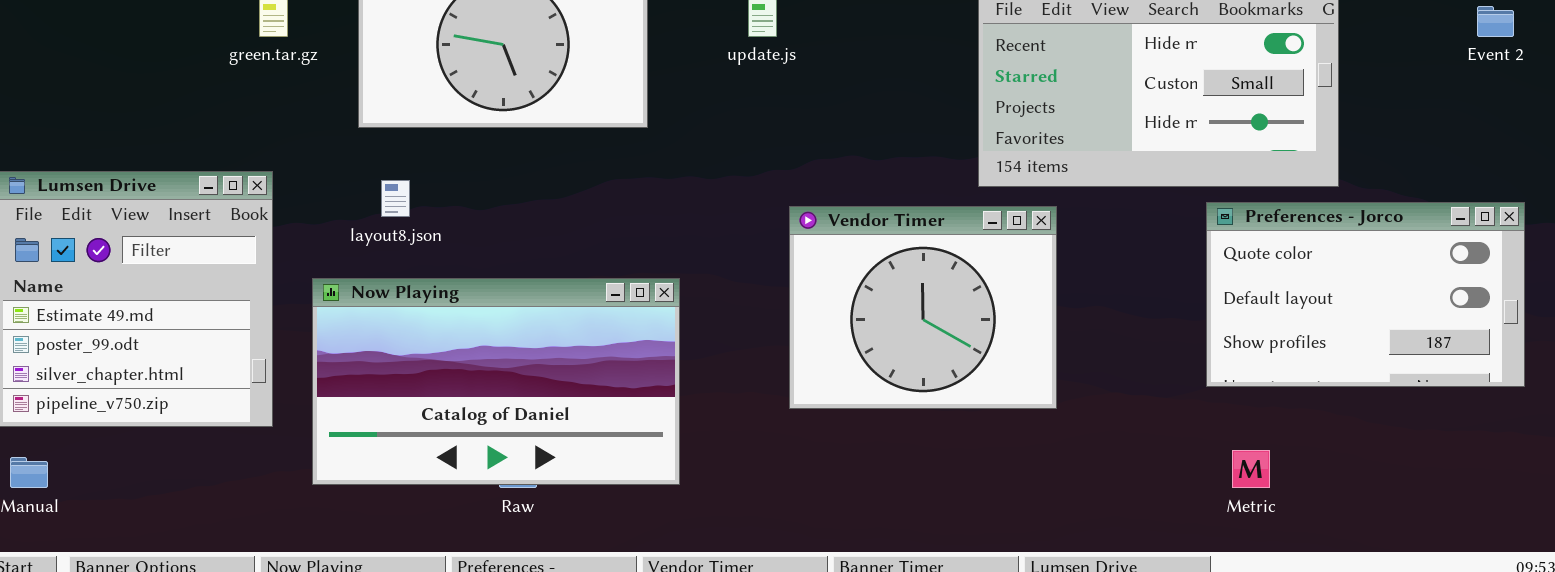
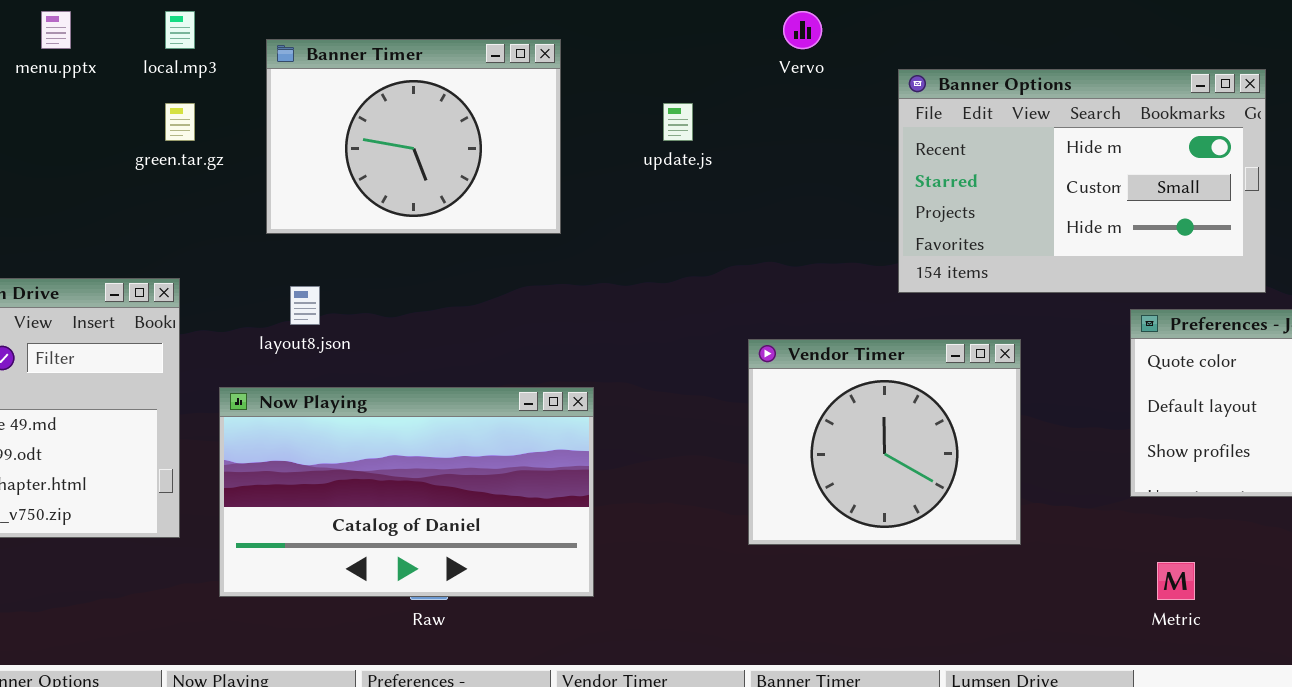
Vendor Timer: [789,206,1057,409] -> [748,339,1021,545], moved

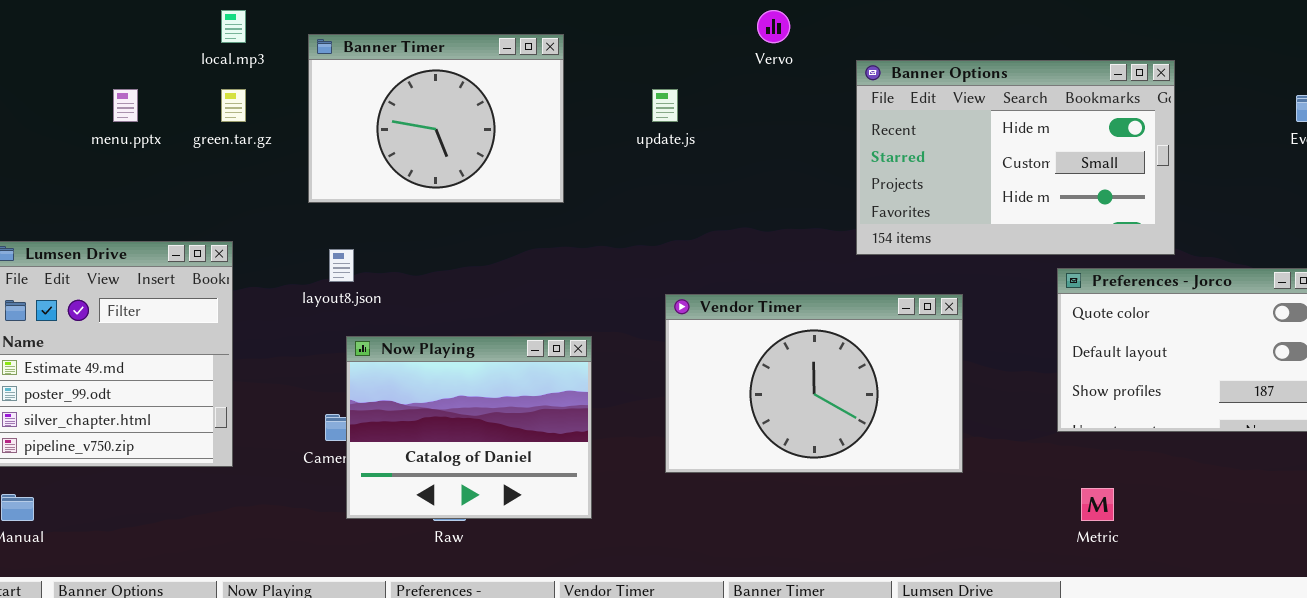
menu.pptx: [41,11,71,49] -> [113,89,138,122], moved
Vendor Timer: [748,339,1021,545] -> [665,294,963,473], resized
Now Playing: [219,387,594,597] -> [346,336,592,519], resized

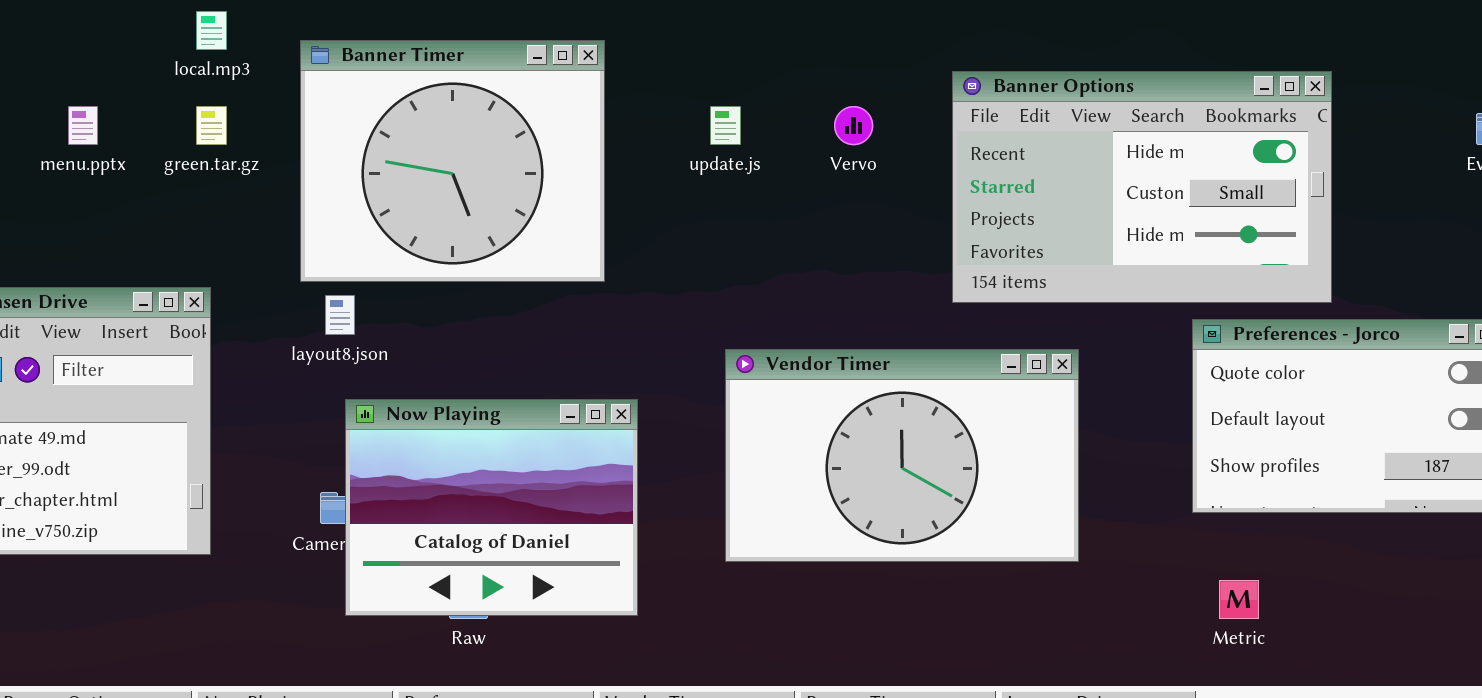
Vervo: [757,10,790,43] -> [834,106,873,145], moved
Banner Timer: [308,34,564,203] -> [300,40,605,282], resized

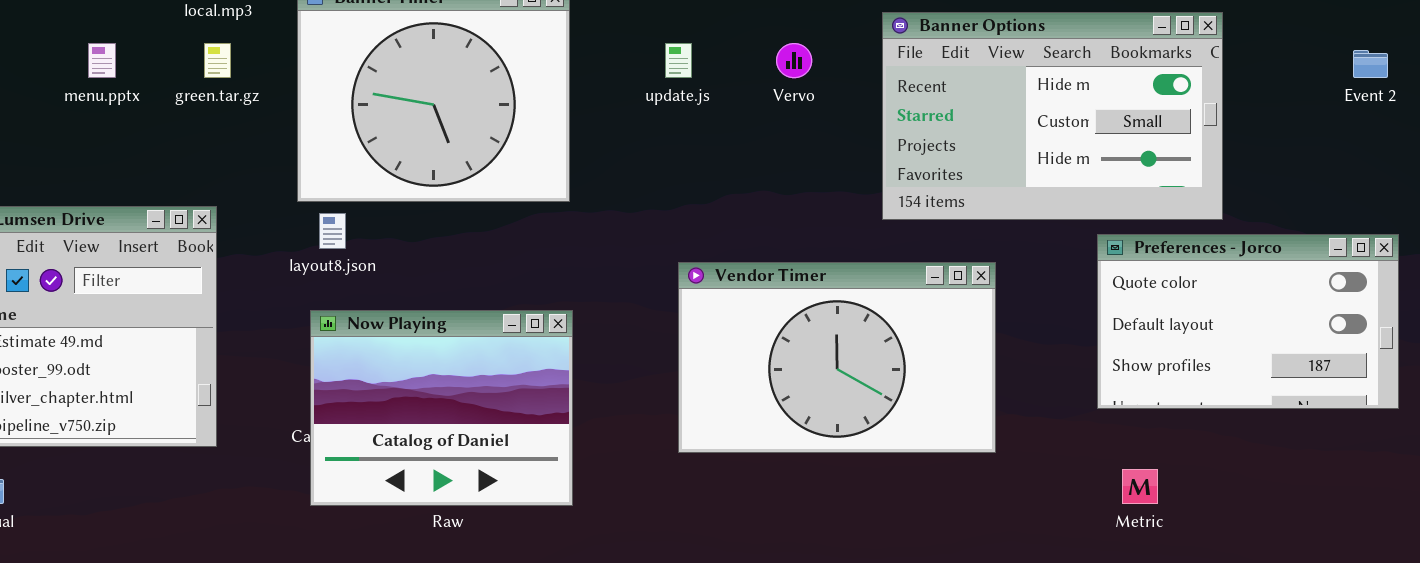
Now Playing: [345,399,638,616] -> [310,310,573,506], moved

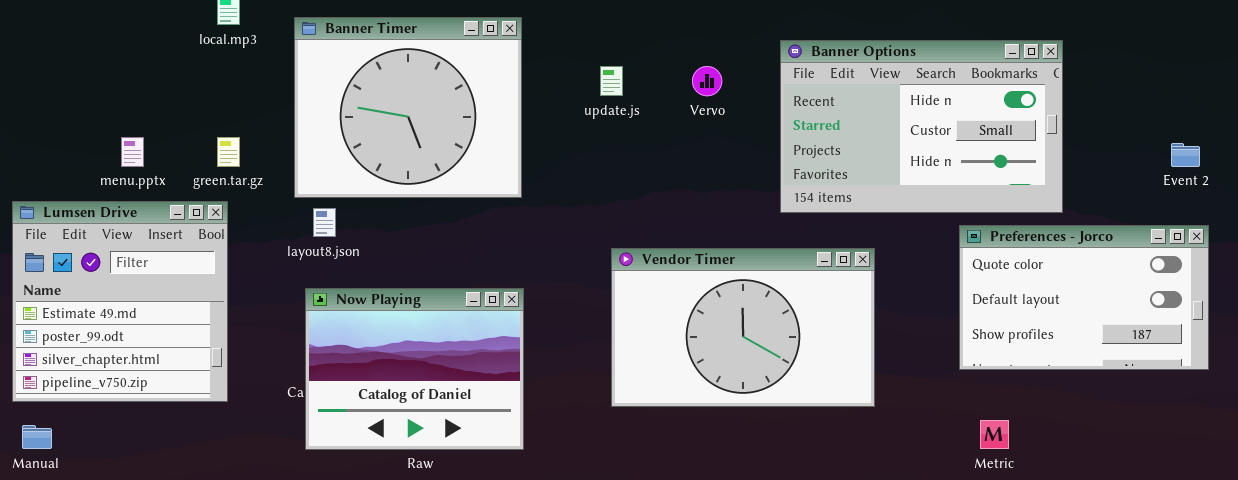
menu.pptx: [88,43,116,78] -> [121,137,144,167], moved
green.tar.gz: [204,43,231,78] -> [217,137,240,167], moved
Event 2: [1353,50,1388,78] -> [1171,143,1200,167], moved

